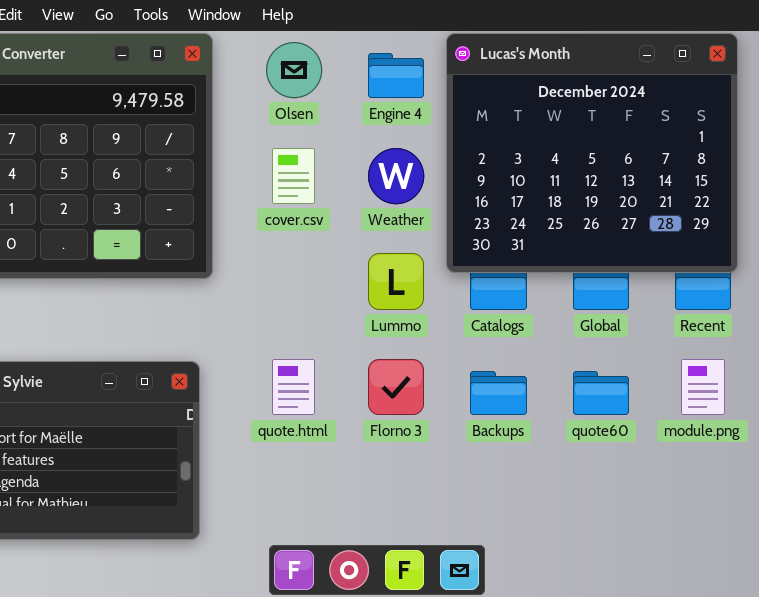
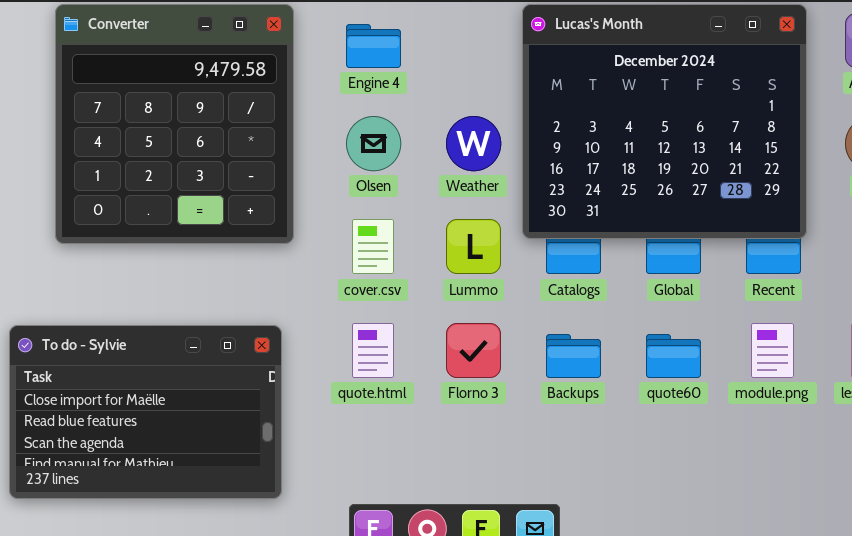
Olsen: [266,42,322,98] -> [346,116,401,171], moved
Engine 4: [368,53,424,98] -> [346,24,401,68], moved
cover.csv: [272,148,315,204] -> [352,219,394,274], moved

